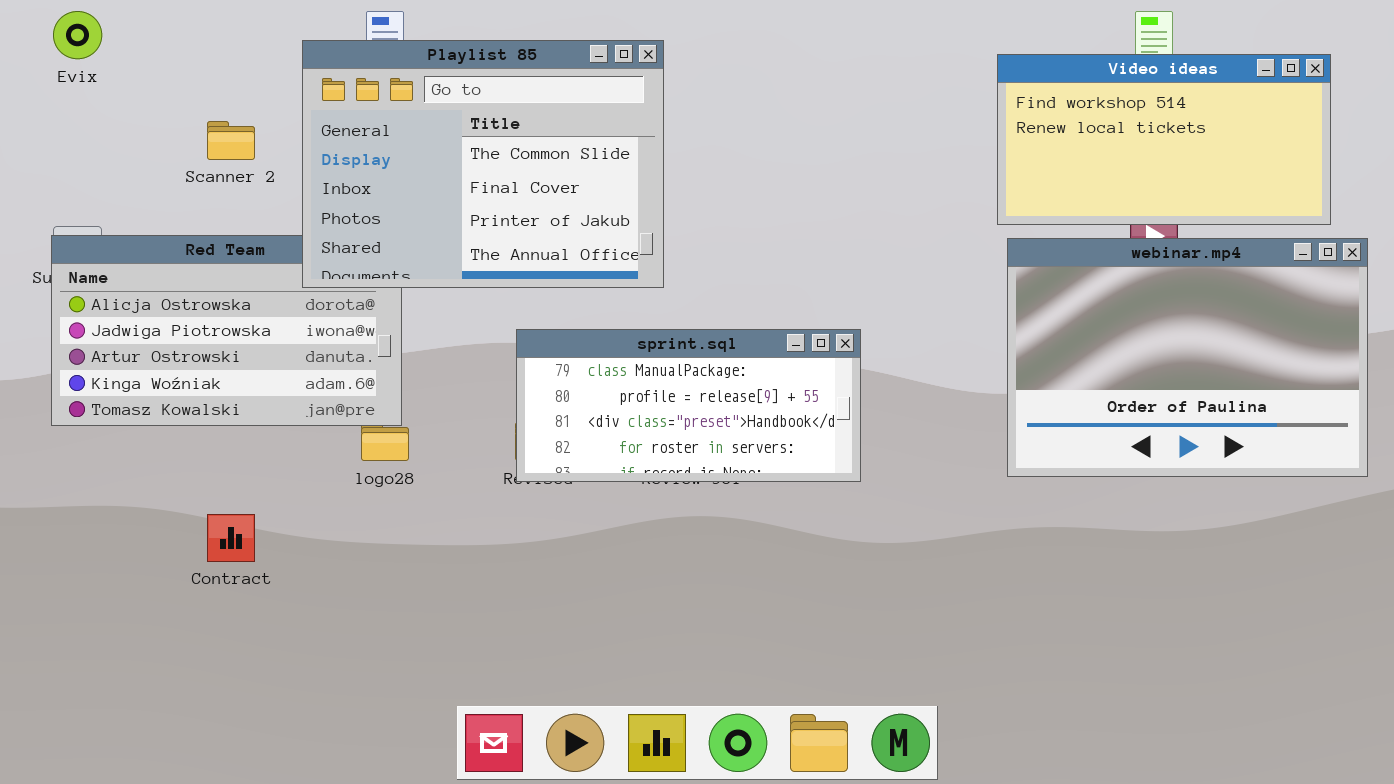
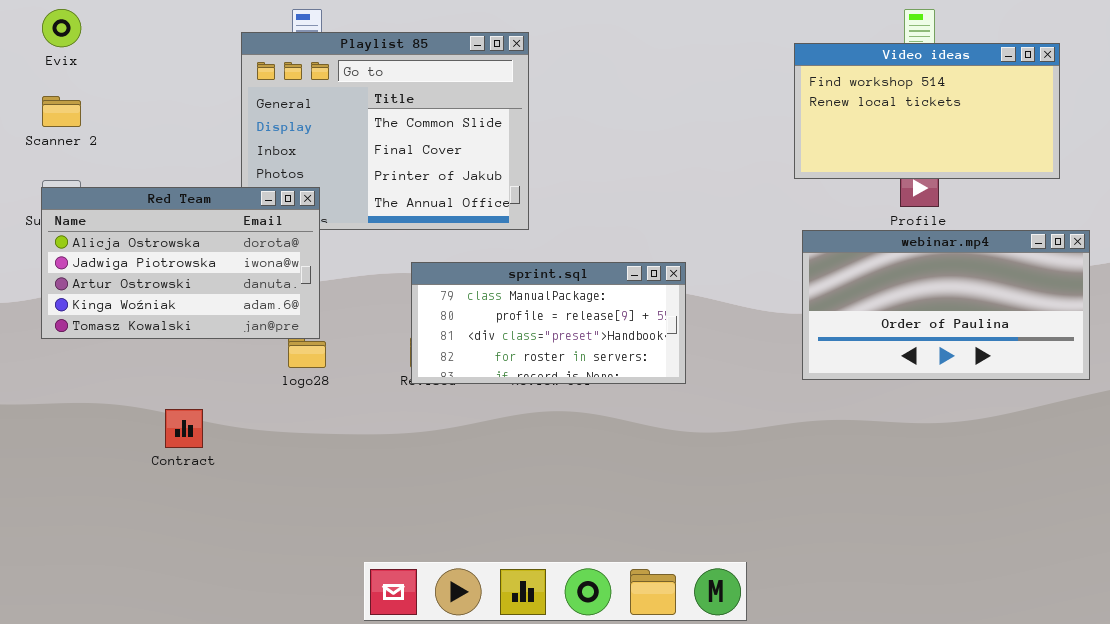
Scanner 2: [207,121,255,160] -> [42,96,81,127], moved
Red Team: [51,235,402,426] -> [41,187,320,339], raised
webinar.mp4: [1007,238,1368,477] -> [802,230,1090,380], resized

